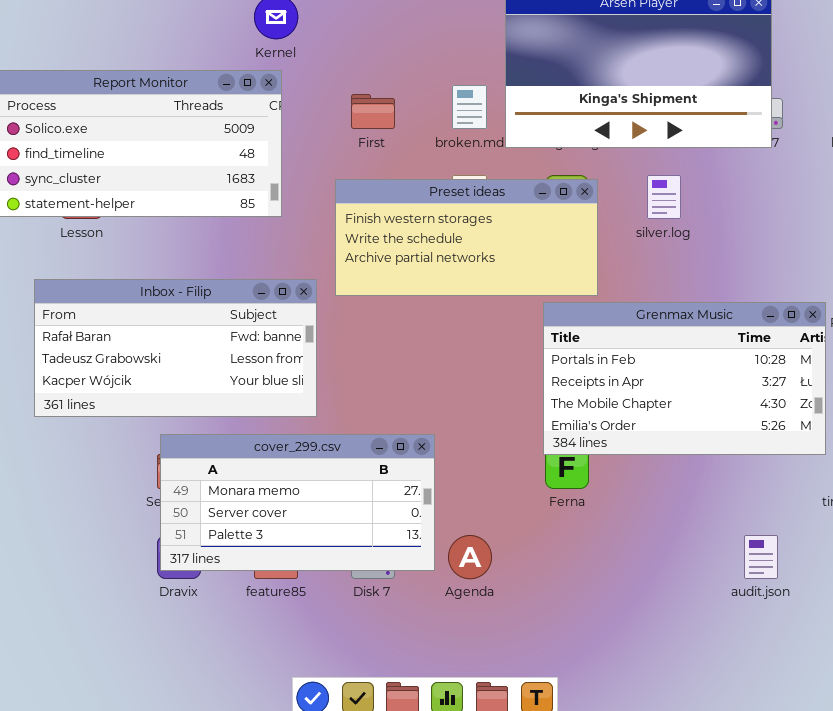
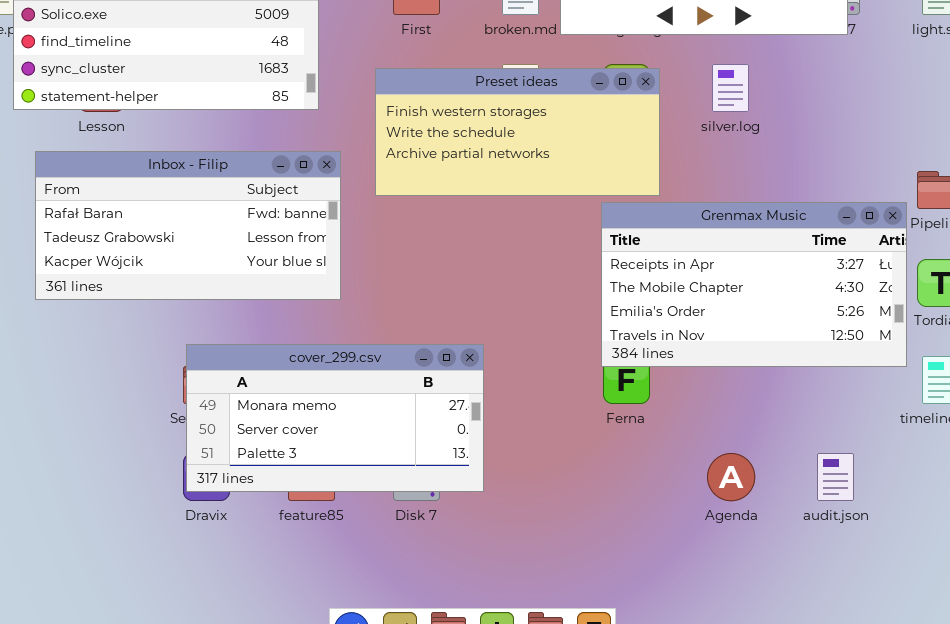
Inbox - Filip: [34,279,317,417] -> [35,151,341,300], moved
Grenmax Music: [543,302,826,455] -> [601,202,907,367], scrolled down 1 row
Agenda: [448,535,492,579] -> [707,453,755,501], moved

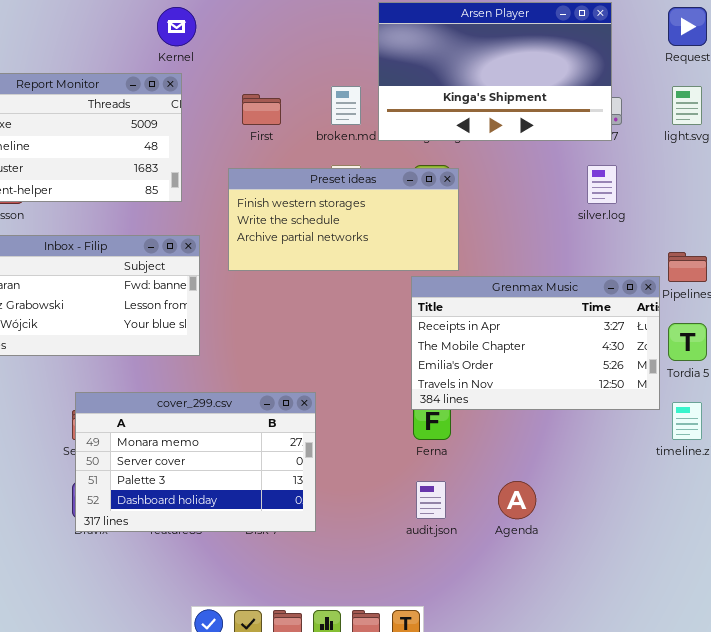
silver.log: [712,64,749,112] -> [587,165,617,204], moved
cover_299.csv: [186,344,484,492] -> [75,392,316,532], resized
audit.json: [817,453,854,501] -> [416,481,446,519], moved

